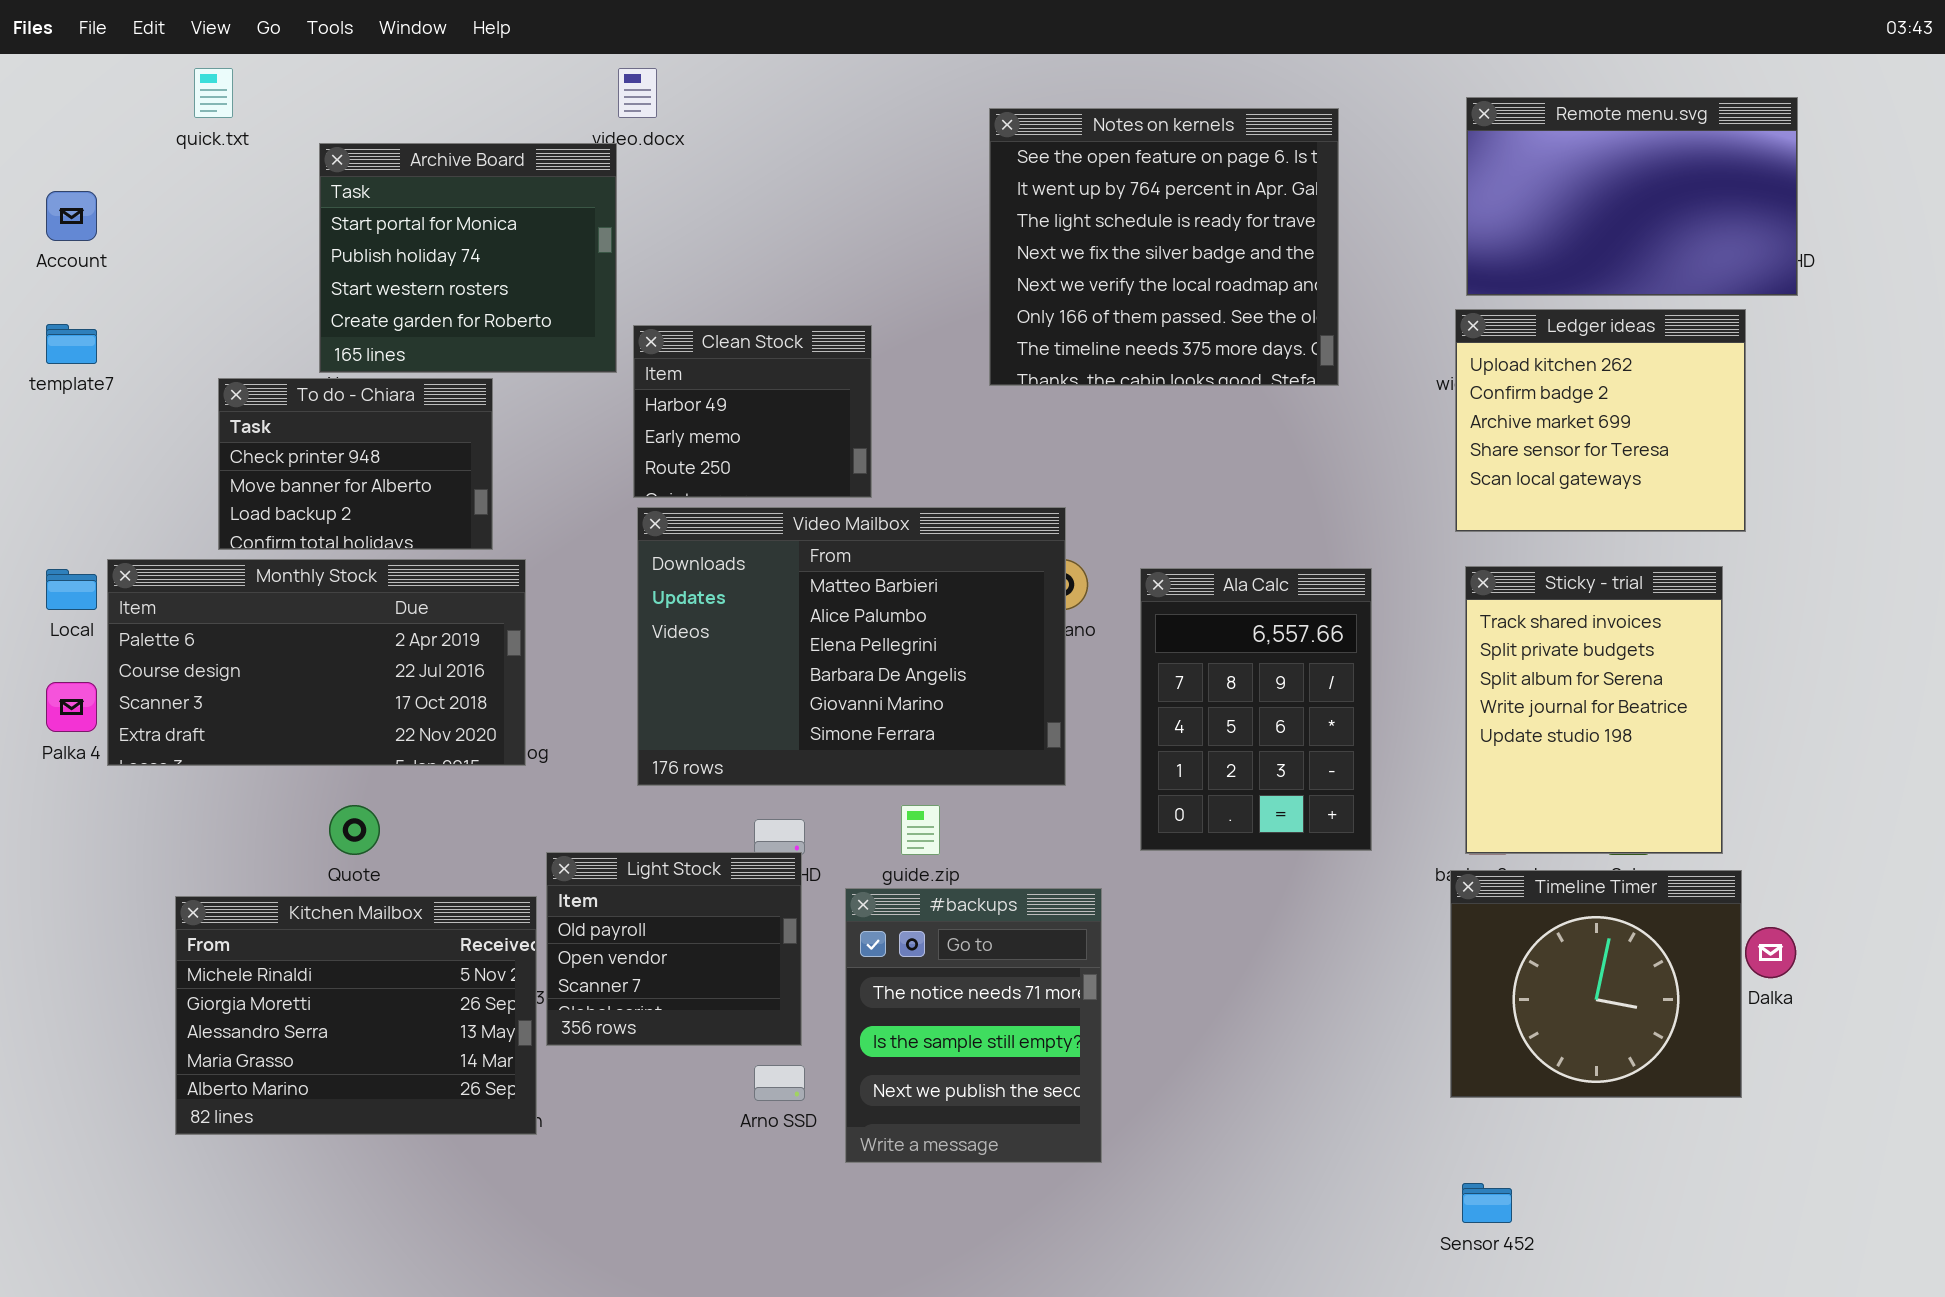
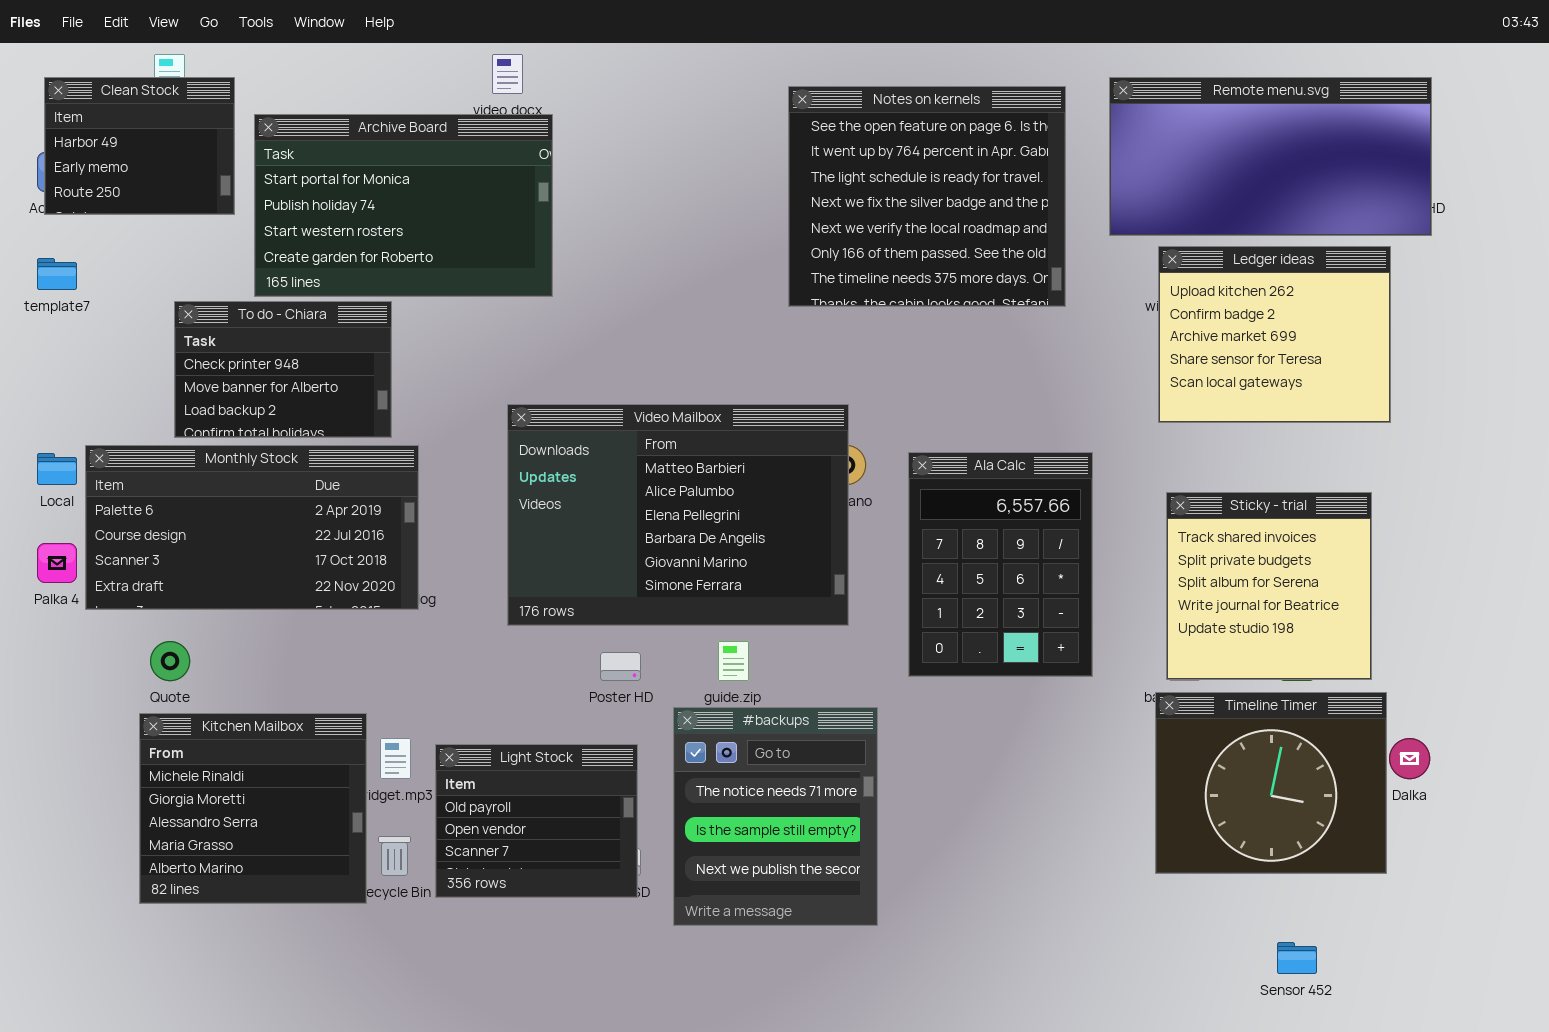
Remote menu.svg: [1466,97,1798,296] -> [1109,77,1432,236], resized
Archive Board: [319,143,617,373] -> [254,114,553,297], resized
Clean Stock: [633,325,872,498] -> [44,77,235,215], moved
Sticky - trial: [1465,566,1723,854] -> [1166,492,1372,680], resized
Quote: [329,805,380,855] -> [150,641,190,681], moved
Light Stock: [546,852,802,1046] -> [435,744,638,898], moved
Kitchen Mailbox: [175,896,537,1135] -> [139,713,367,904], resized
Sensor 452: [1462,1183,1512,1223] -> [1277,942,1317,974], moved

